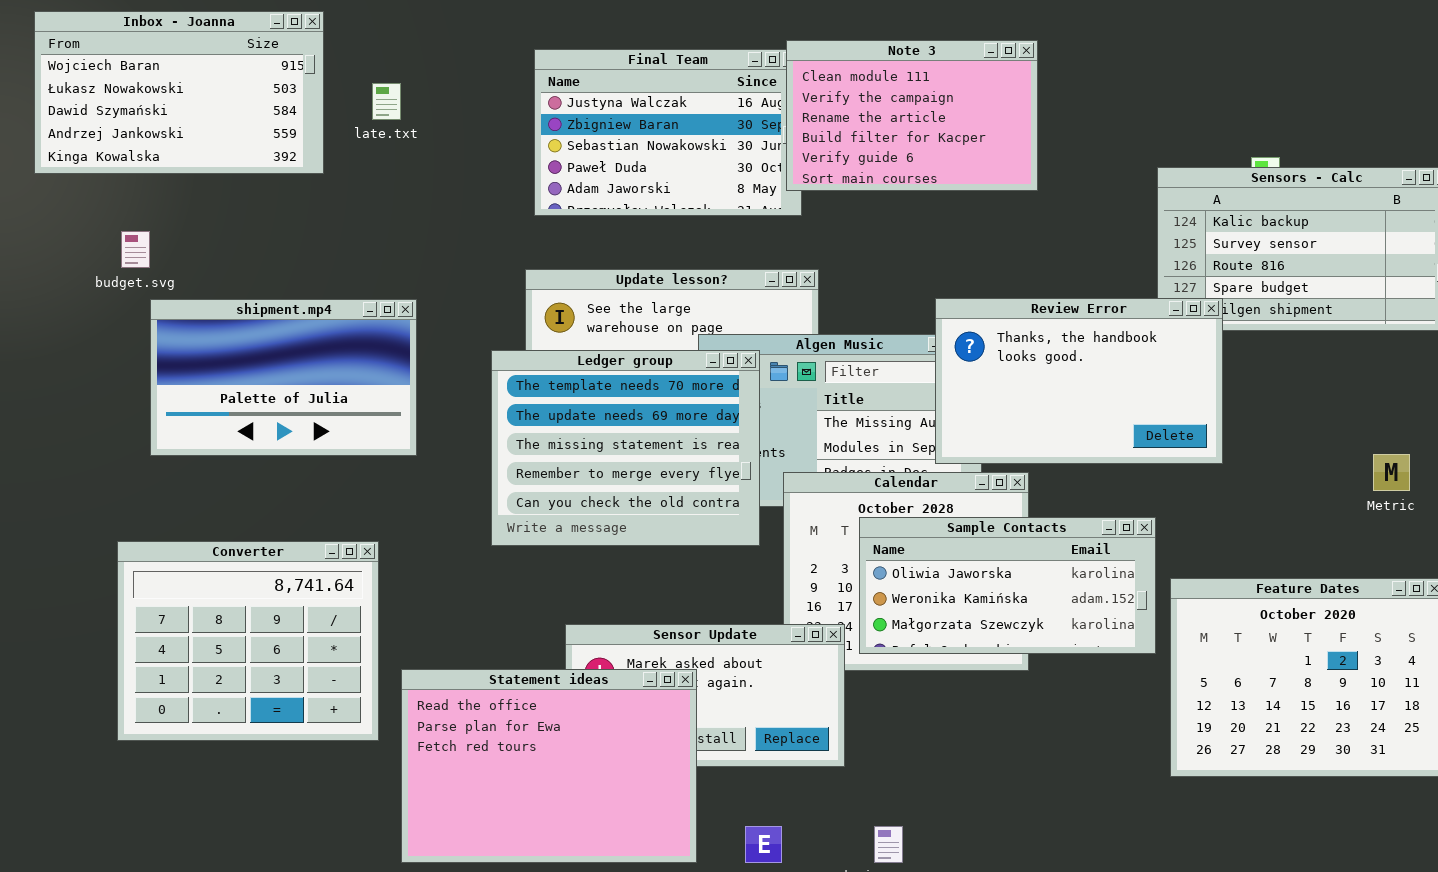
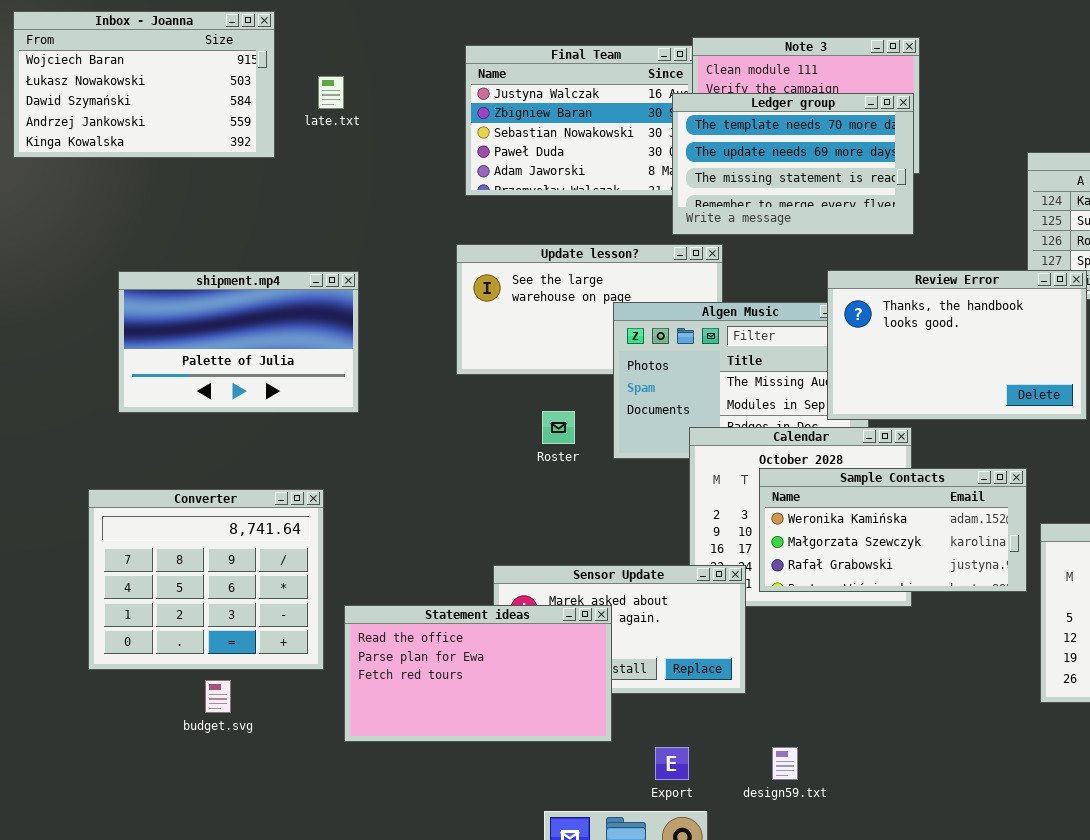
budget.svg: [121,231,150,268] -> [205,680,231,713], moved
Ledger group: [491,350,760,546] -> [672,93,914,235], moved, resized
Sample Contacts: [859,517,1156,654] -> [759,468,1027,592], scrolled down 1 row
Statement ideas: [401,669,697,863] -> [344,605,612,742], resized

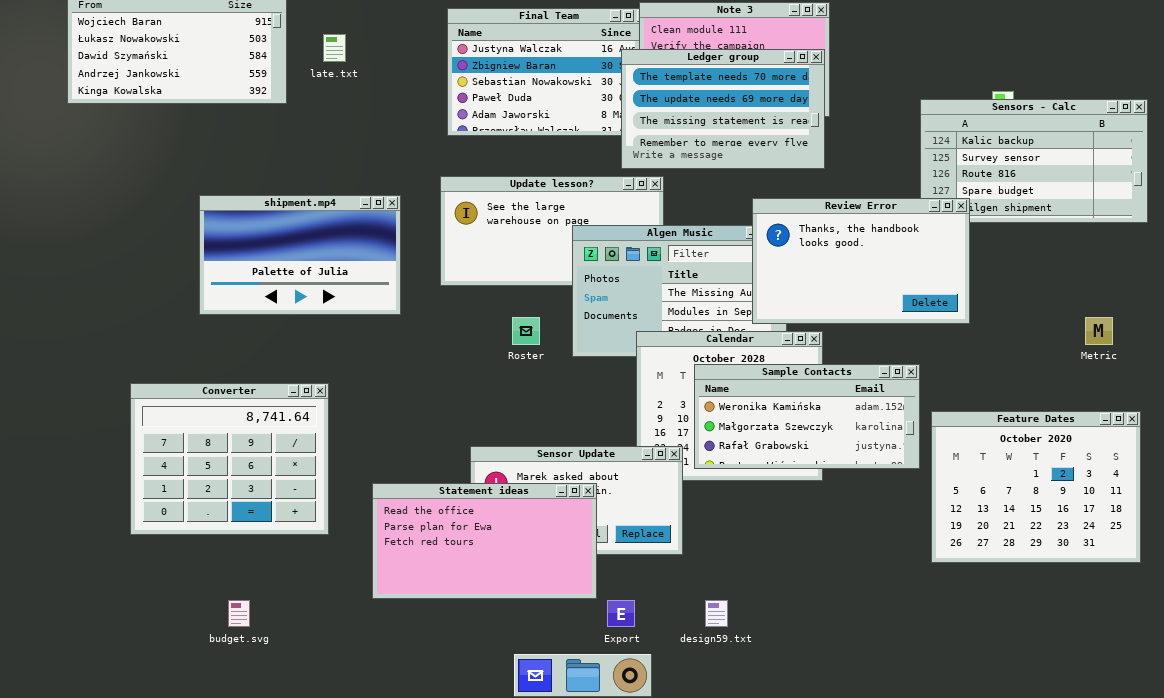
shipment.mp4: [118,271,359,413] -> [199,195,401,315], moved
Statement ideas: [344,605,612,742] -> [372,483,597,599], moved
budget.svg: [205,680,231,713] -> [228,600,250,627], moved

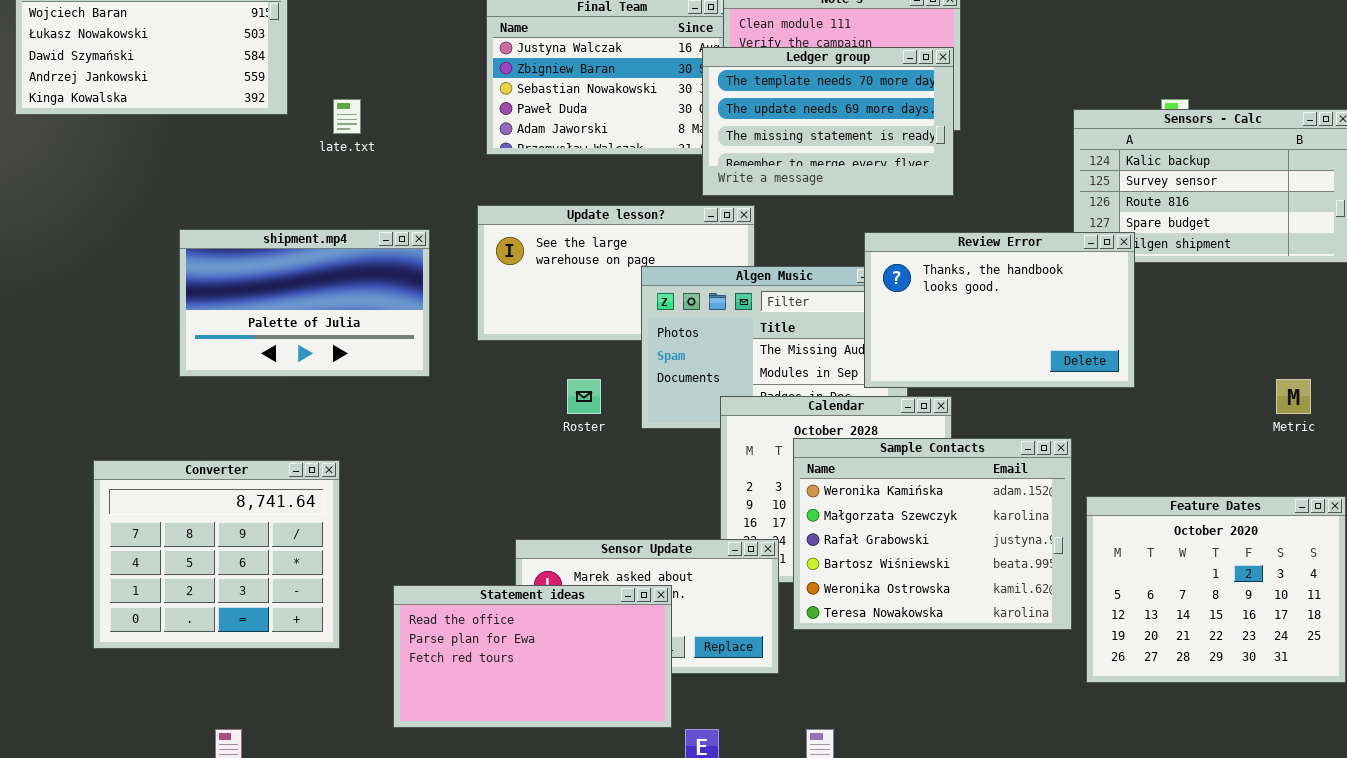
late.txt: [323,34,346,62] -> [333,99,361,134], moved
Sample Contacts: [694,364,920,469] -> [793,438,1072,630], resized

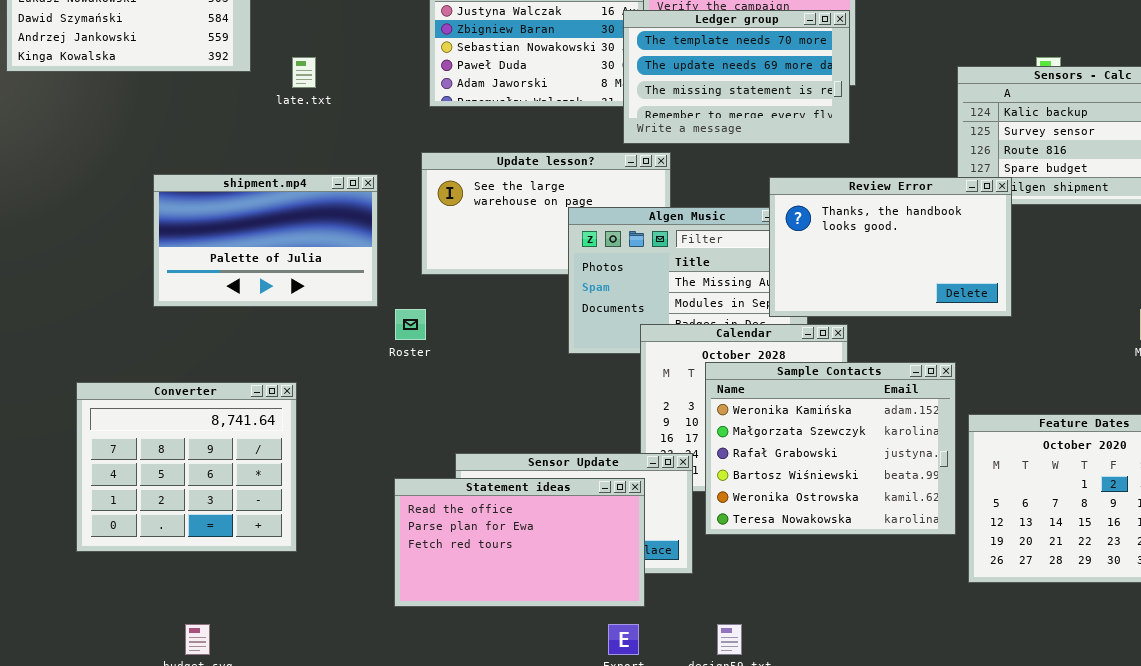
Roster: [567,379,601,414] -> [395,309,426,340], moved
Statement ideas: [393,585,672,728] -> [394,478,645,607], moved

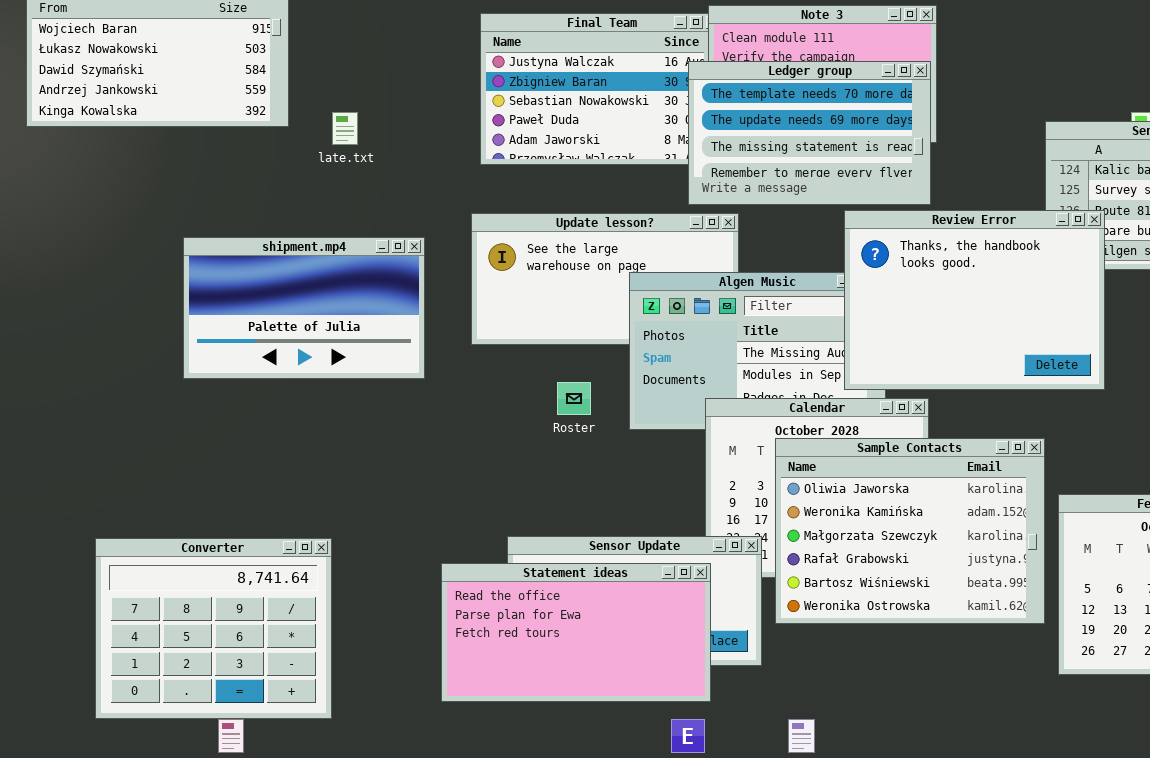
Review Error: [769,177,1012,317] -> [844,210,1105,390], resized
Roster: [395,309,426,340] -> [557,382,591,415], moved
Sample Contacts: [705,362,956,535] -> [775,438,1045,624], scrolled up 1 row
Converter: [76,382,297,552] -> [95,538,332,719], moved

